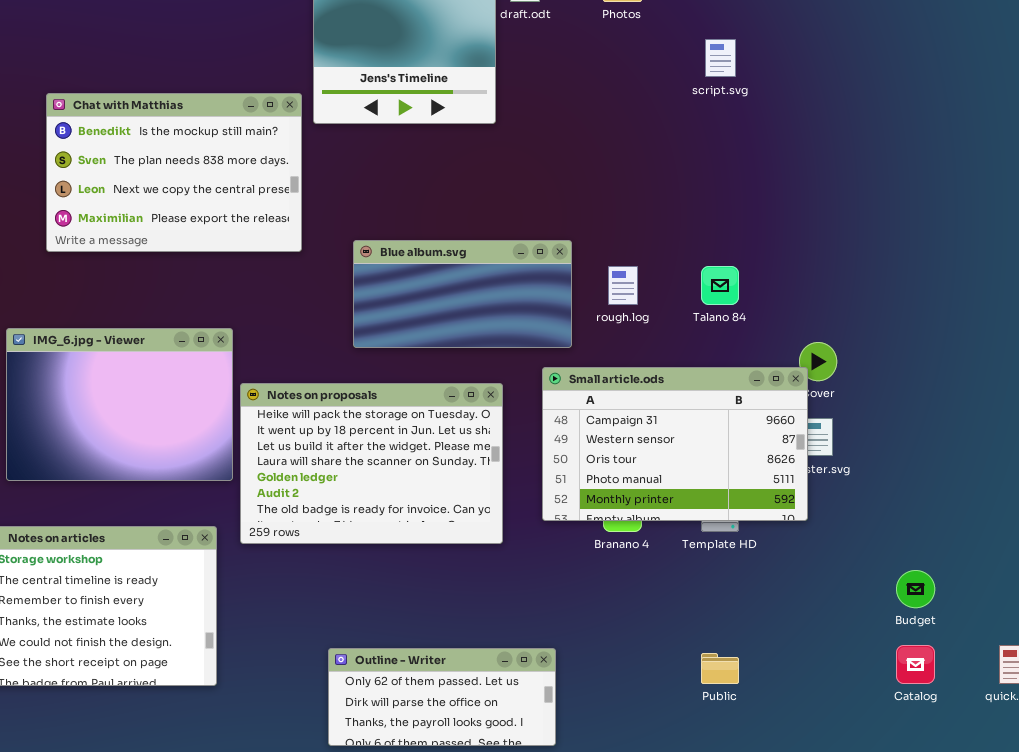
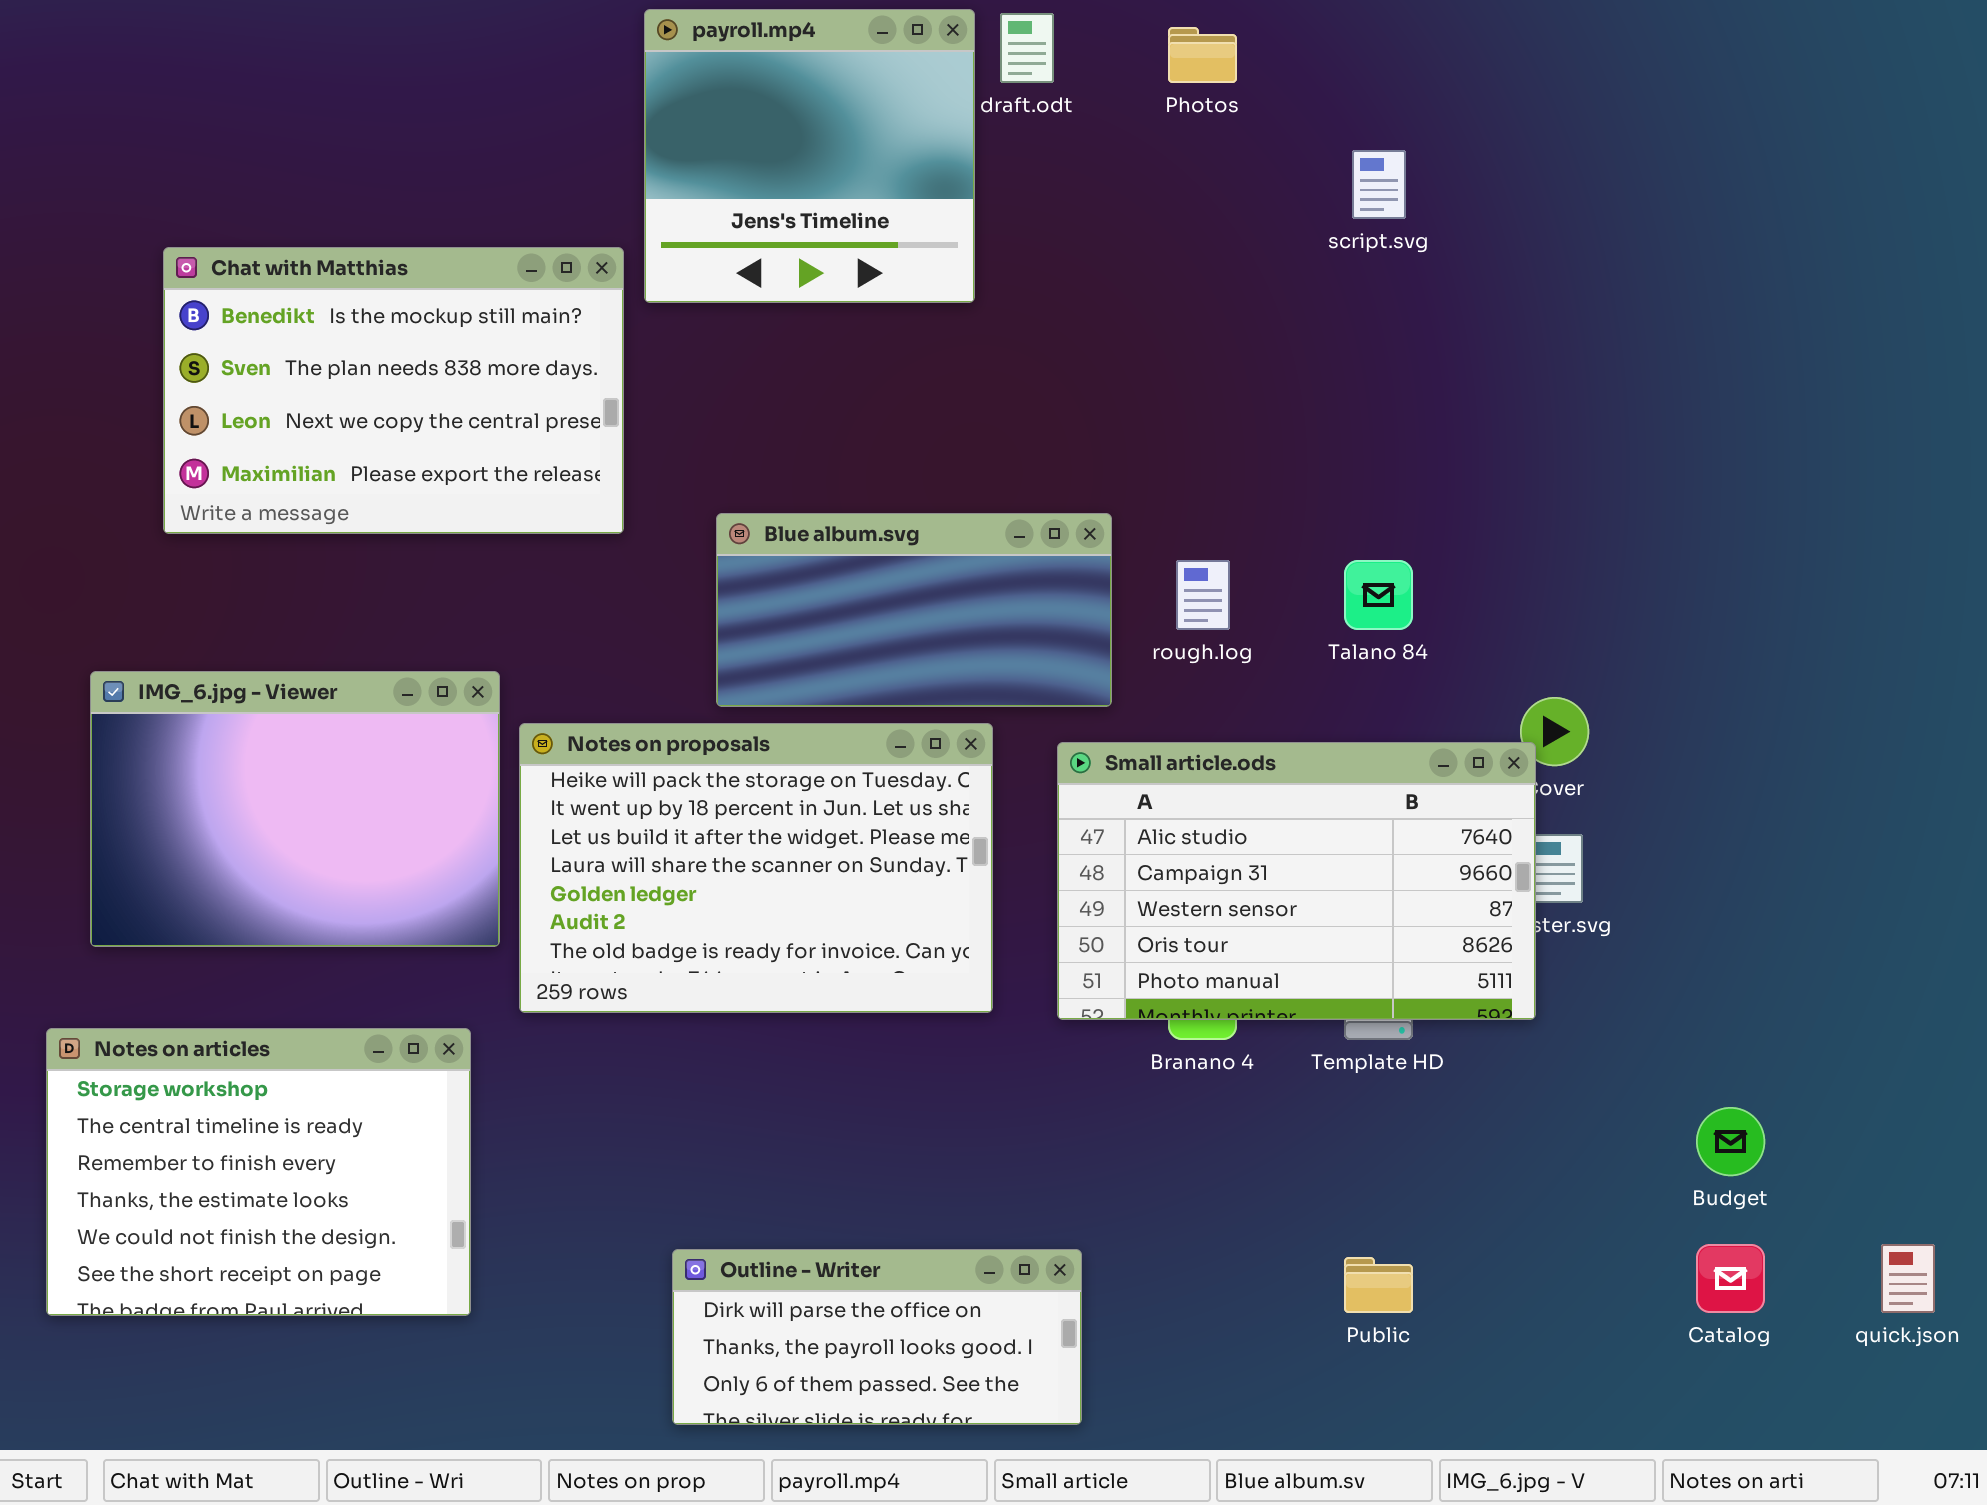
Small article.ods: [542,367,808,521] -> [1057,742,1536,1020], scrolled up 1 row
Notes on proposals: [240,383,503,544] -> [519,723,993,1013], moved
Outline - Writer: [328,648,556,746] -> [672,1249,1082,1425], scrolled down 1 row

